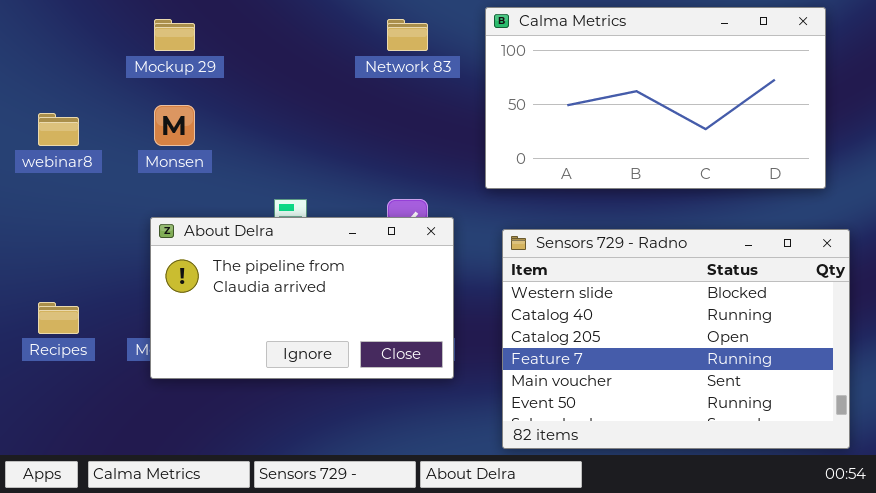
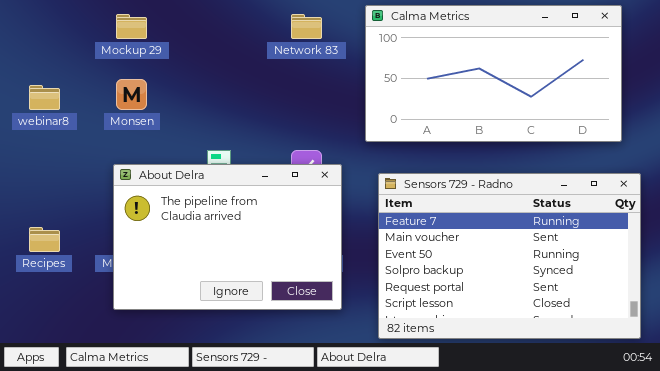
About Delra: [150,217,454,379] -> [113,164,342,310], resized
Sensors 729 - Radno: [502,229,850,449] -> [378,173,641,339], scrolled down 3 rows

